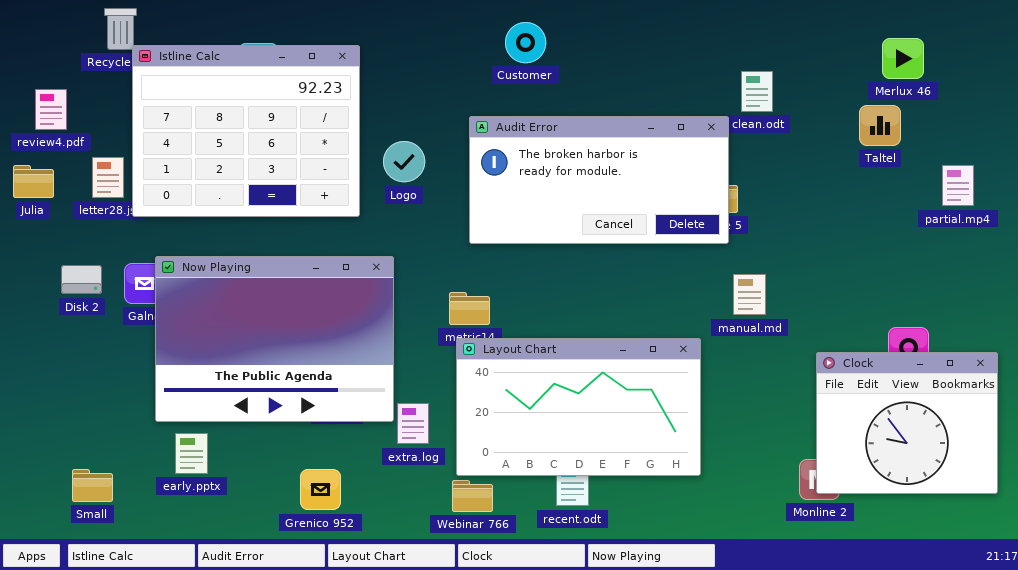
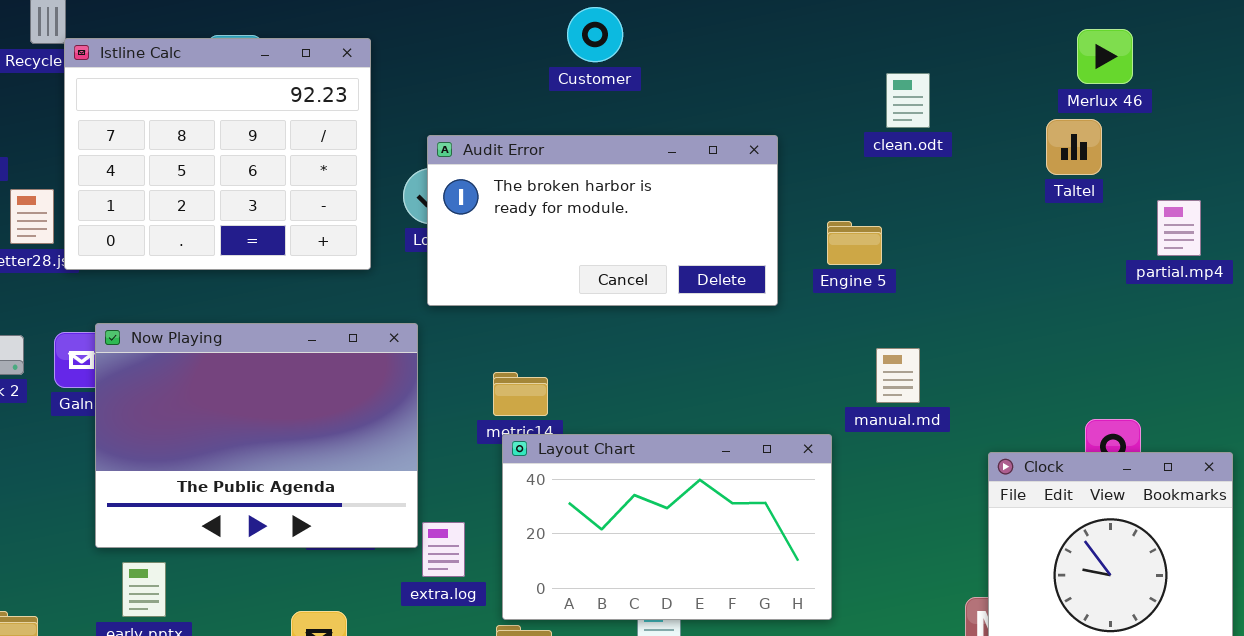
Audit Error: [469,116,729,244] -> [427,135,778,306], moved

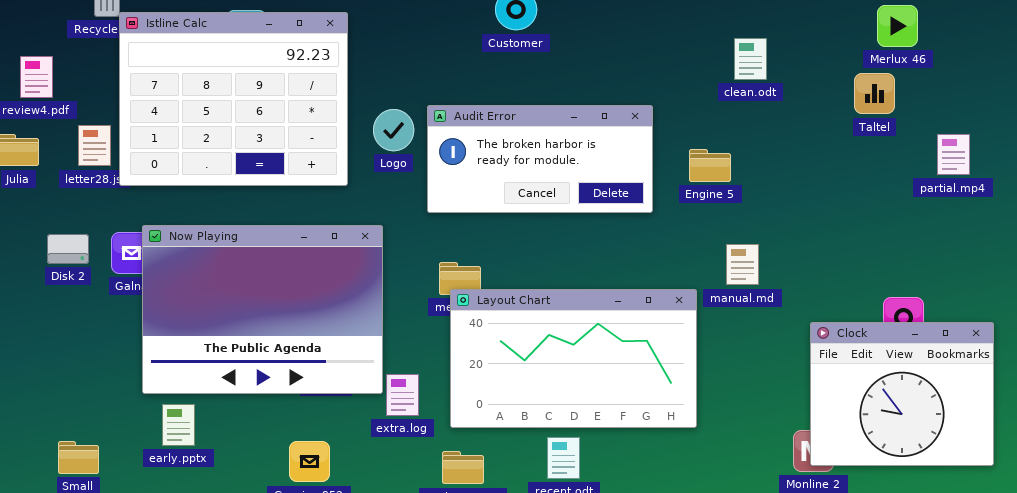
Audit Error: [427,135,778,306] -> [427,105,653,213], resized
Layout Chart: [502,434,832,620] -> [450,289,697,428], moved

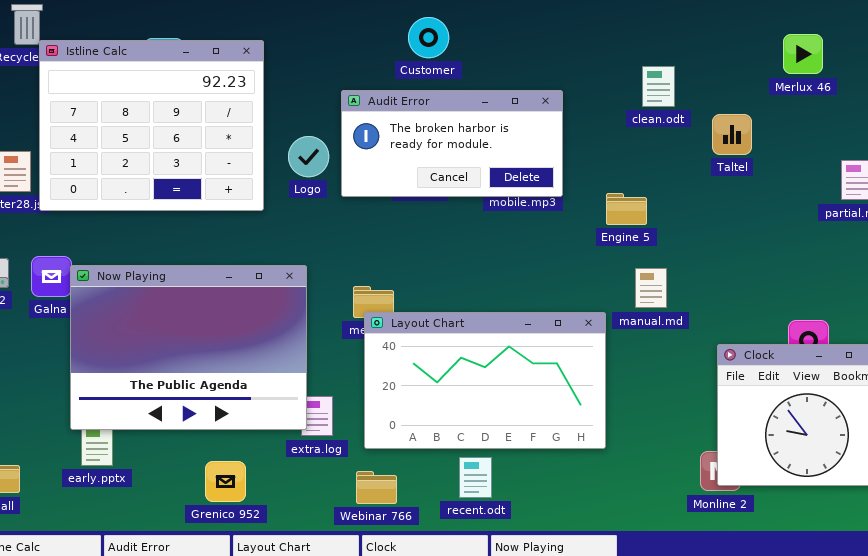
Taltel: [854,73,895,114] -> [712,114,752,155], moved
Audit Error: [427,105,653,213] -> [341,90,563,197], moved
Engine 5: [689,149,731,182] -> [606,193,647,225], moved
Now Playing: [142,225,383,394] -> [70,265,307,430], moved

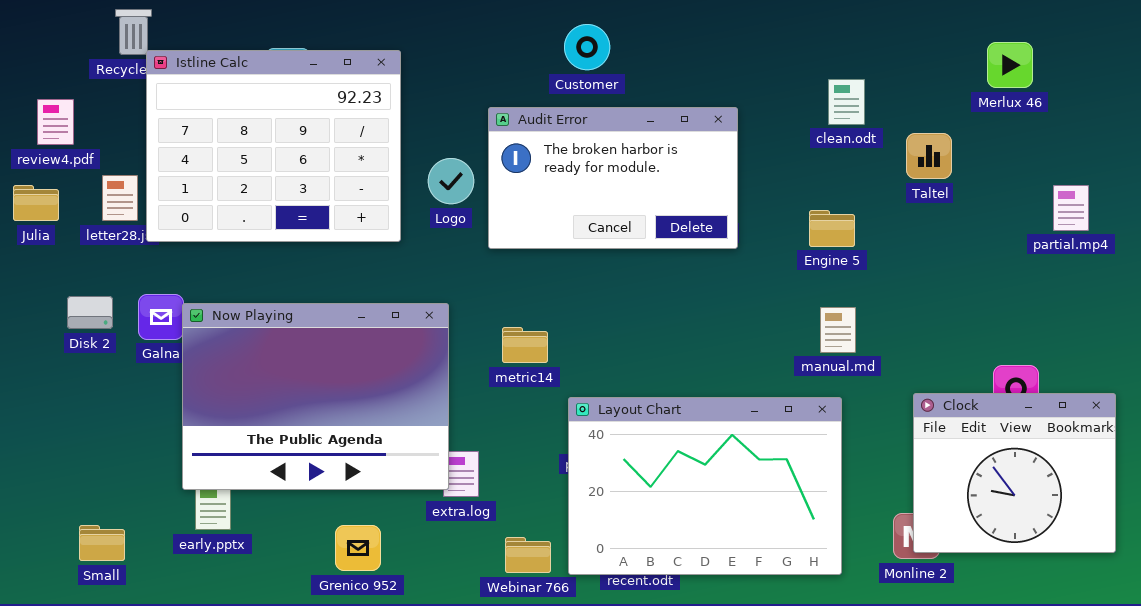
Audit Error: [341,90,563,197] -> [488,107,738,249], resized
Engine 5: [606,193,647,225] -> [809,210,855,247], moved
Layout Chart: [364,312,606,449] -> [568,397,842,575], moved, resized

